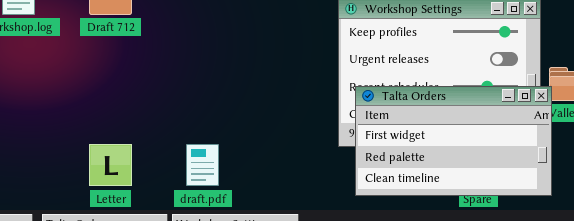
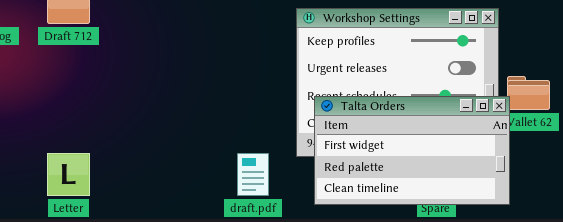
draft.pdf: [186,144,219,186] -> [237,153,269,196], moved

